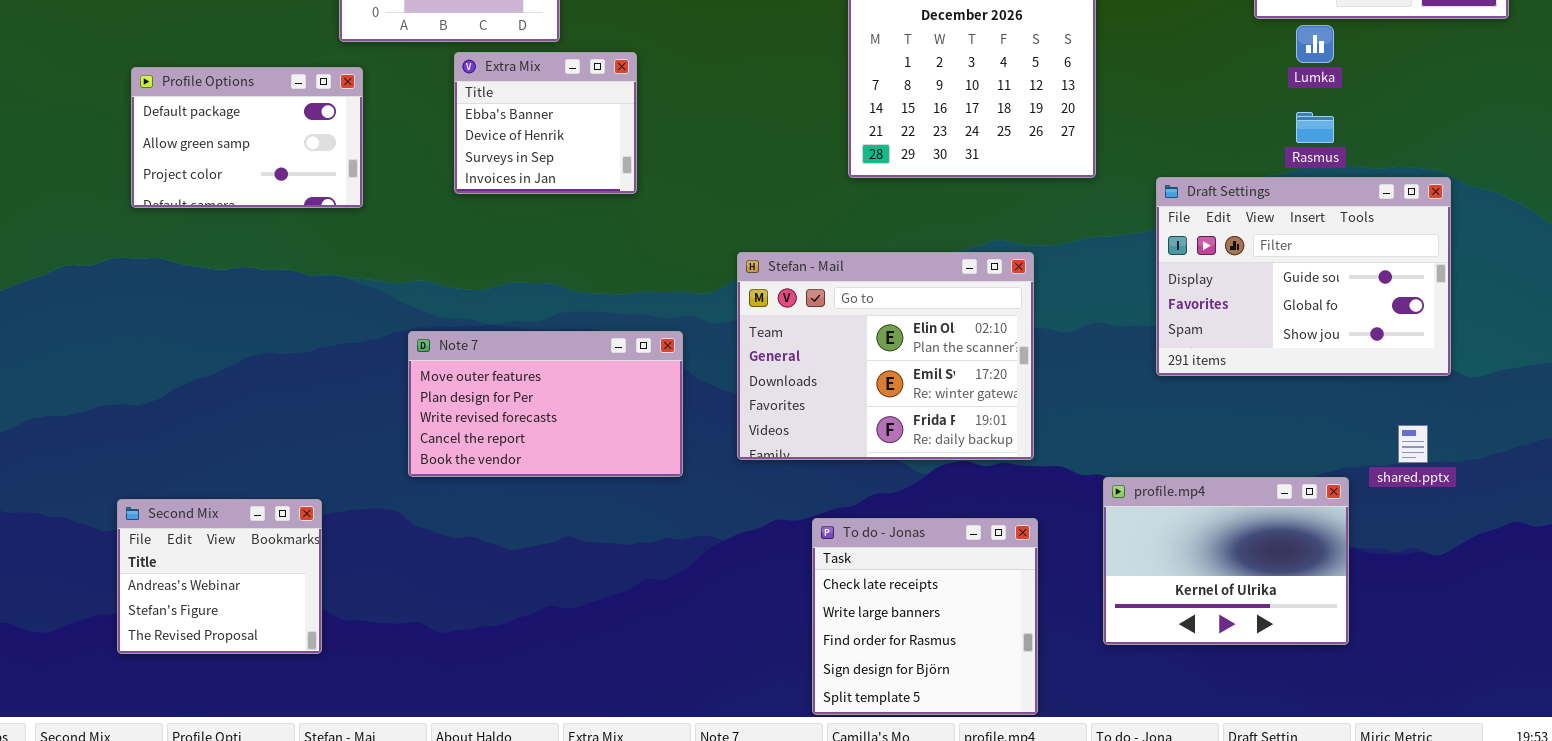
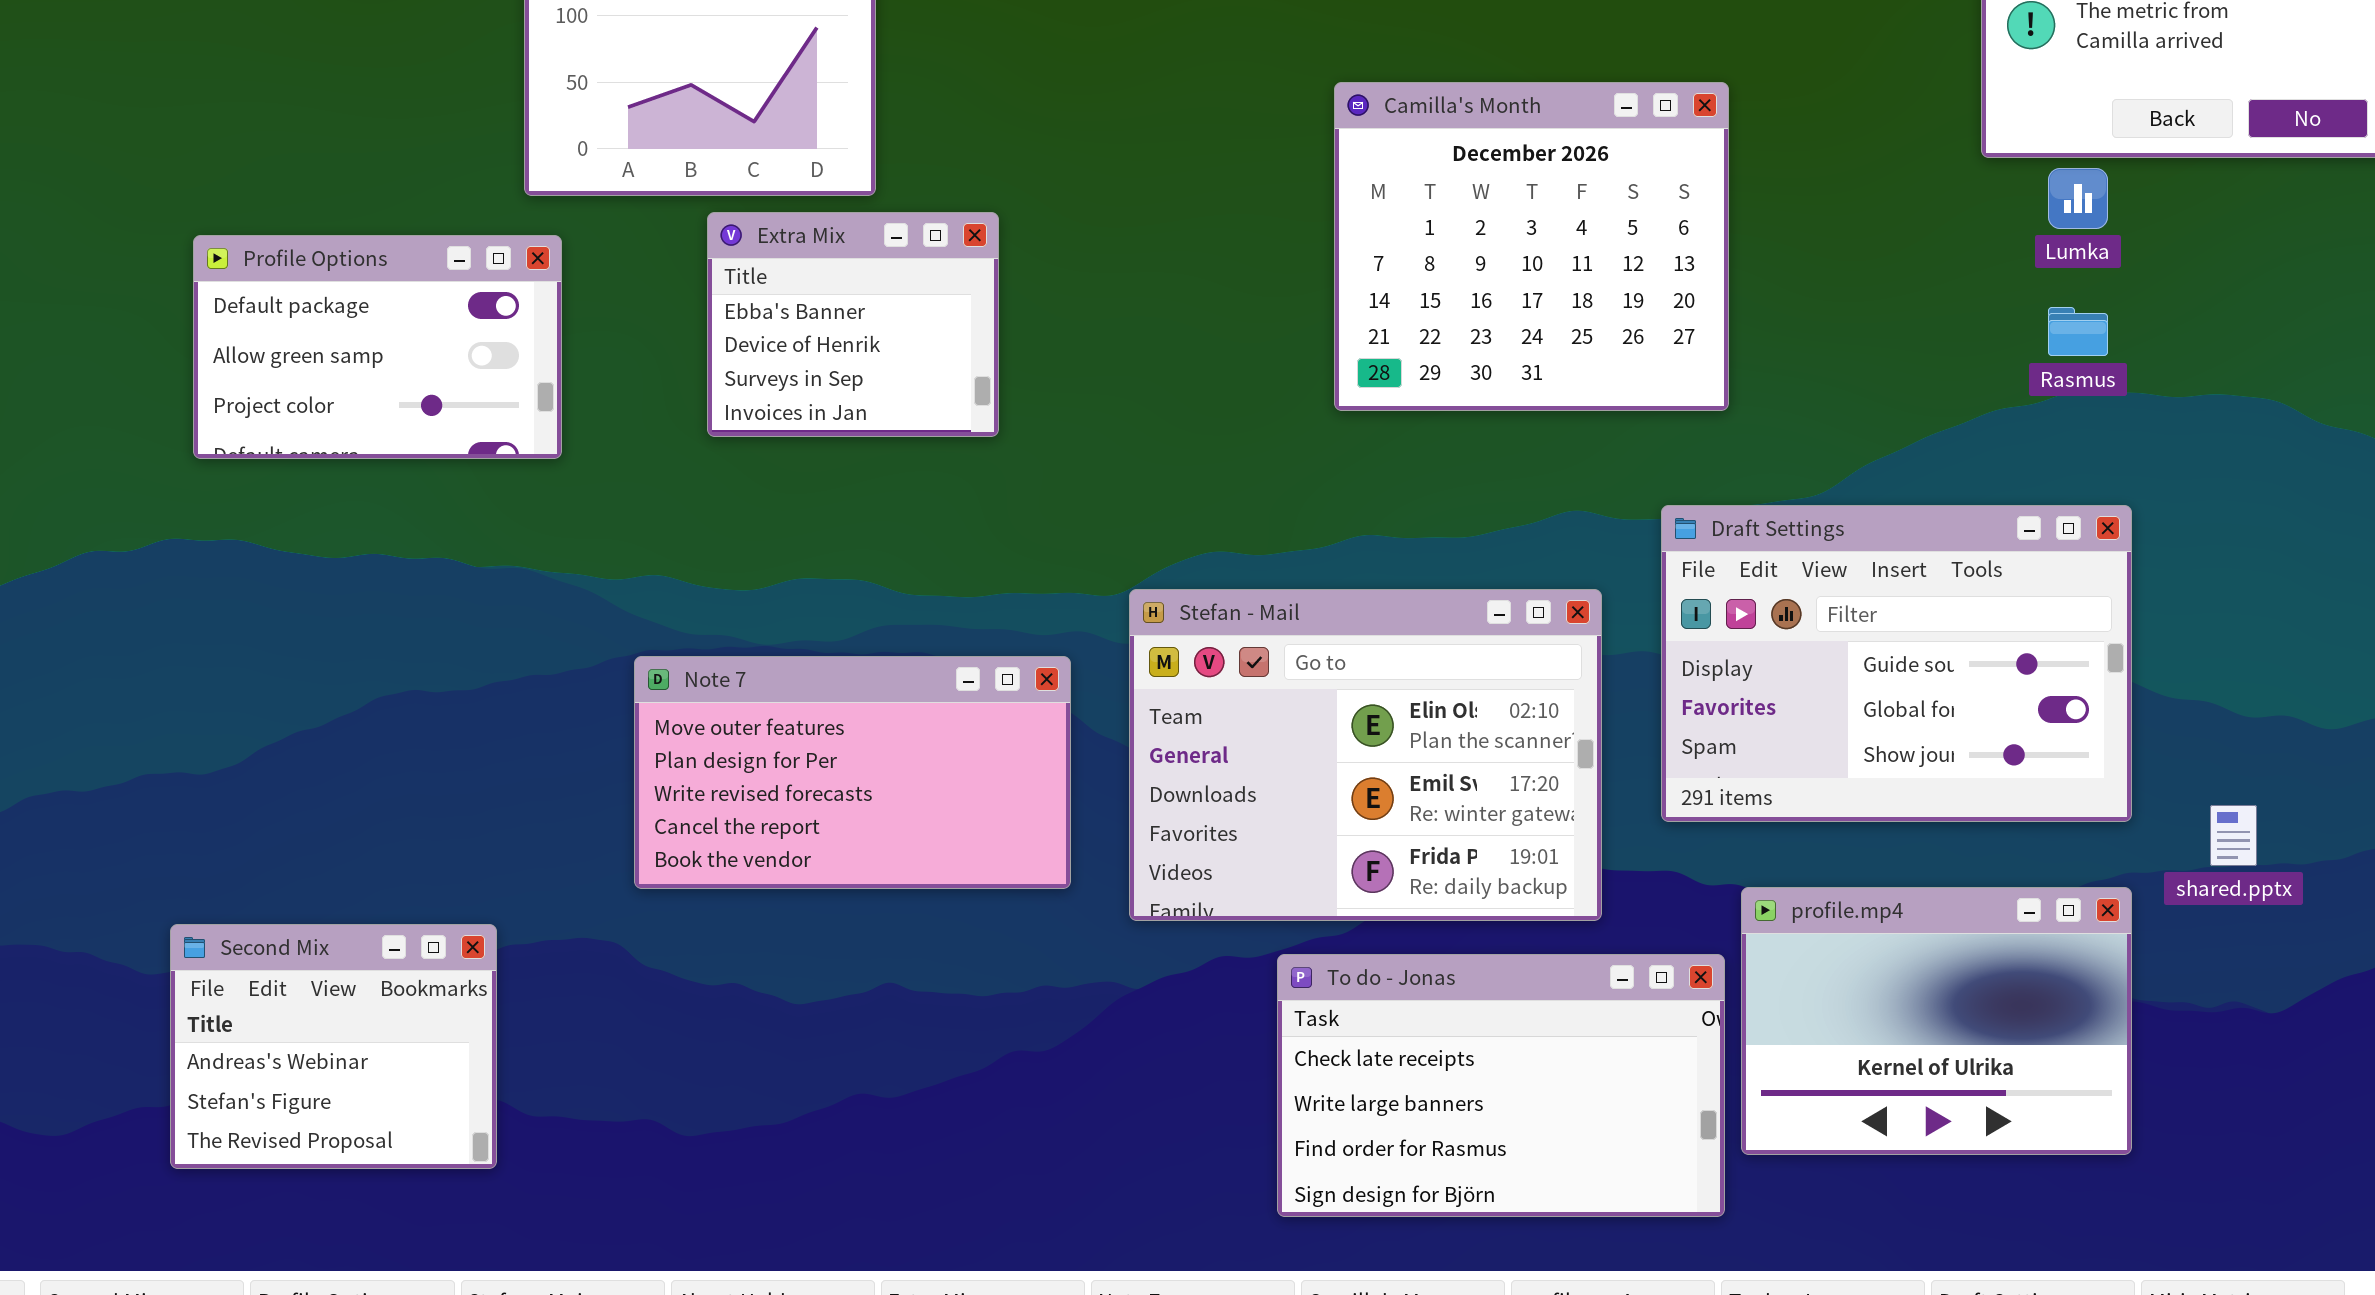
Draft Settings: [1156,177,1451,376] -> [1661,505,2132,822], moved
Stefan - Mail: [737,252,1034,460] -> [1129,589,1602,921], moved
To do - Jonas: [812,518,1038,715] -> [1277,954,1725,1217], resized

